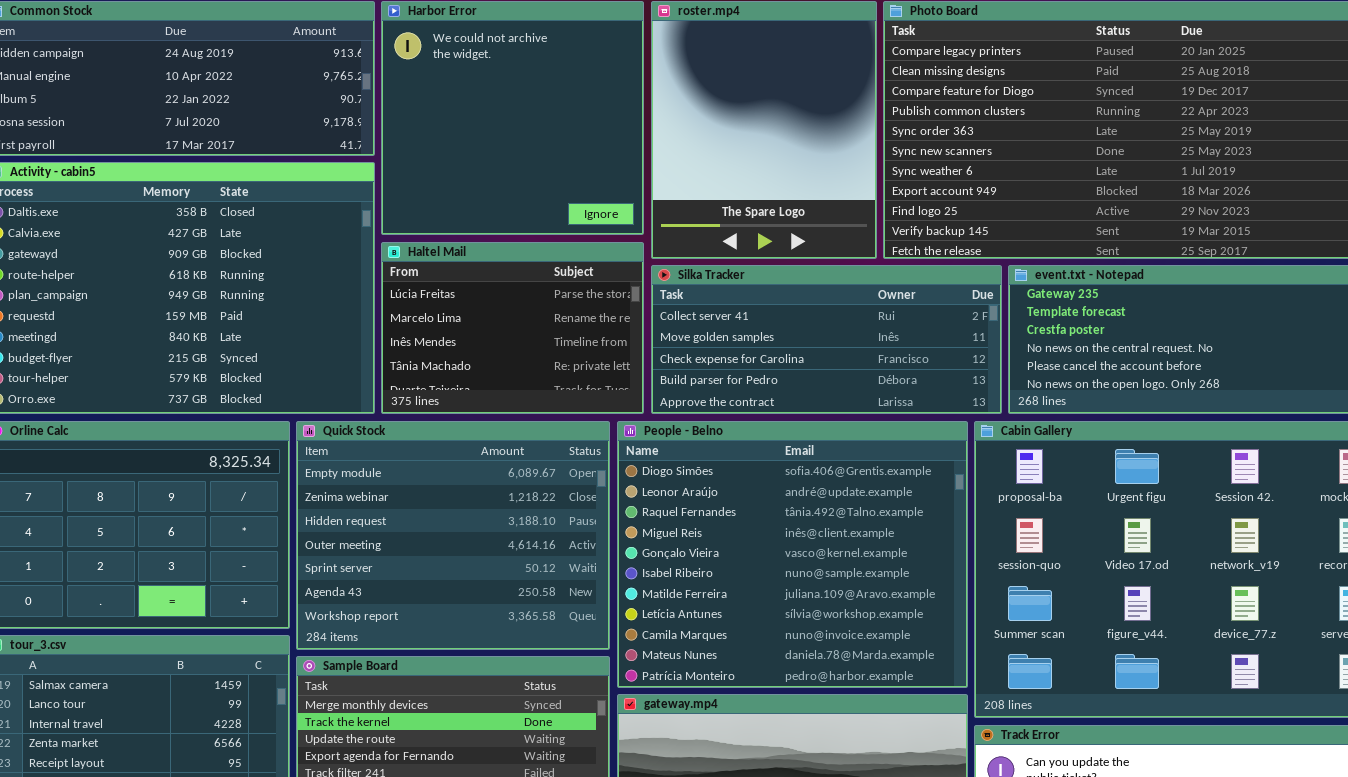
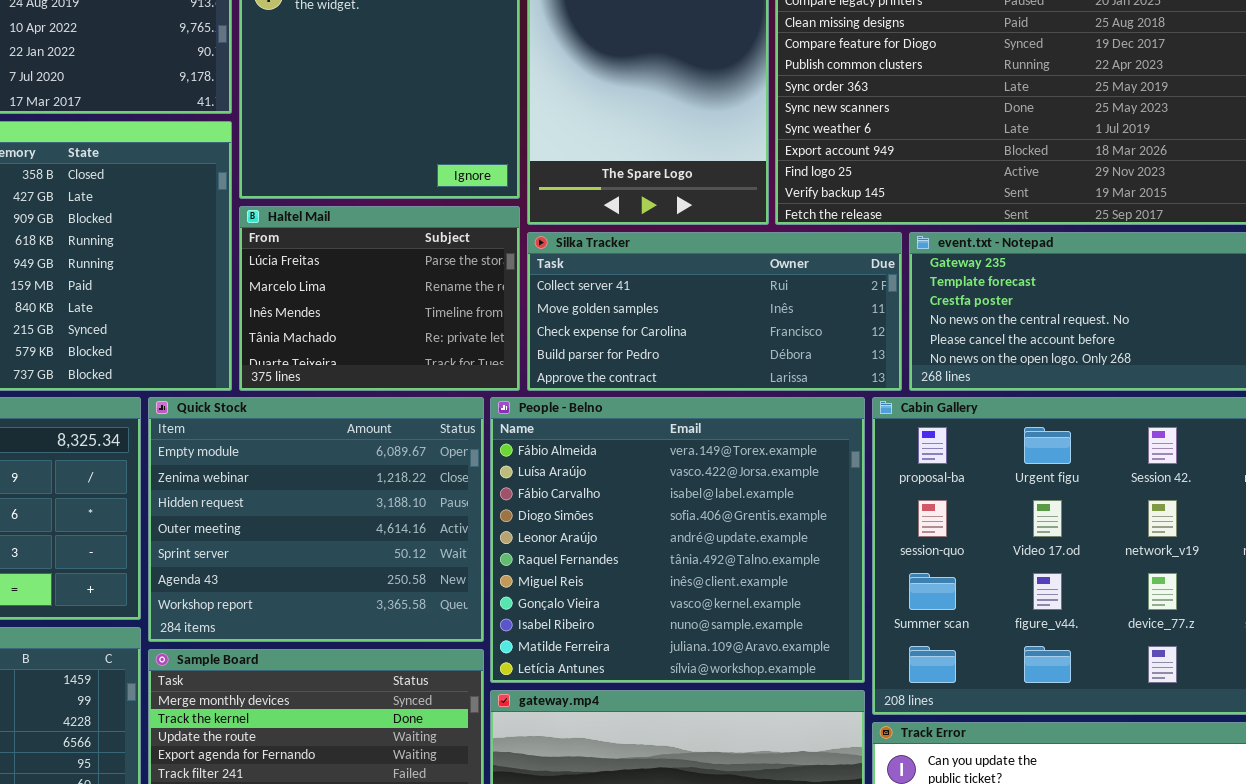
People - Belno: [617,421,968,688] -> [490,397,865,683], scrolled up 3 rows

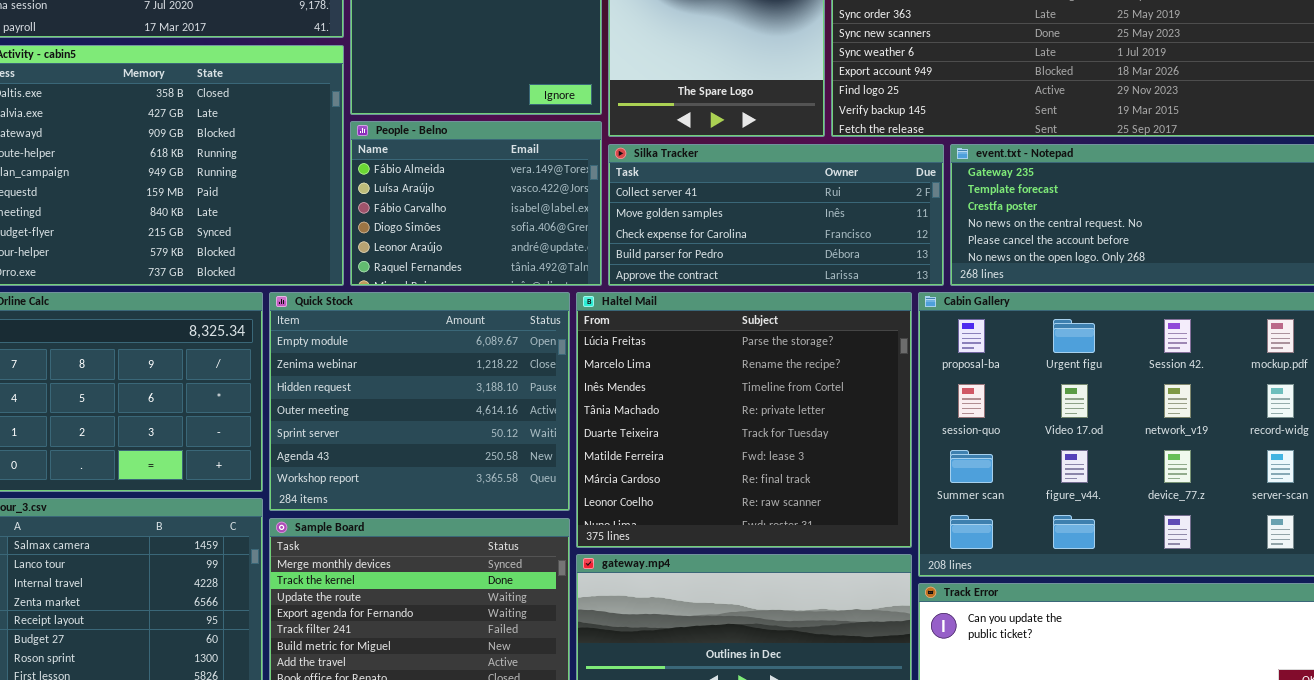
Haltel Mail: [239,206,520,391] -> [576,292,912,548], moved, resized
People - Belno: [490,397,865,683] -> [350,121,602,286], moved, resized

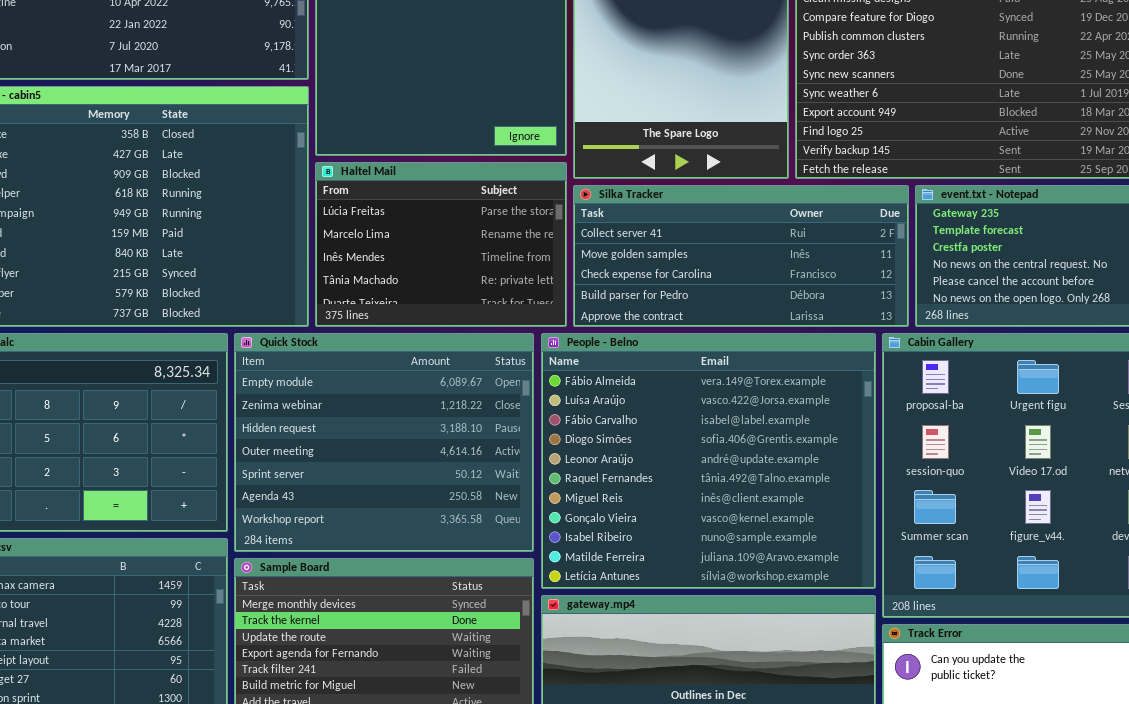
People - Belno: [350,121,602,286] -> [541,333,876,589], moved, resized
Haltel Mail: [576,292,912,548] -> [315,162,567,327], moved, resized

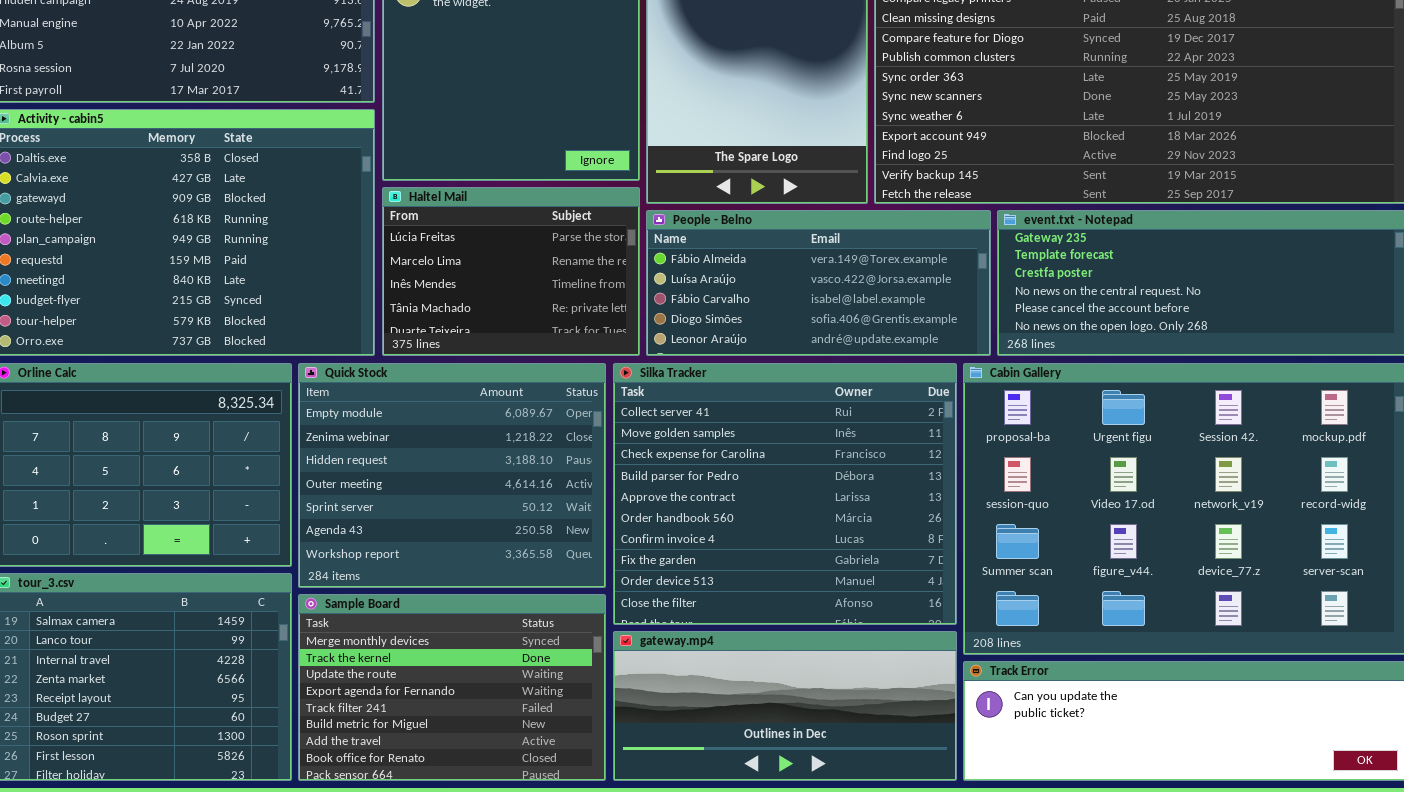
Silka Tracker: [573,185,909,327] -> [613,363,957,625], moved, resized
People - Belno: [541,333,876,589] -> [646,210,991,356], moved, resized

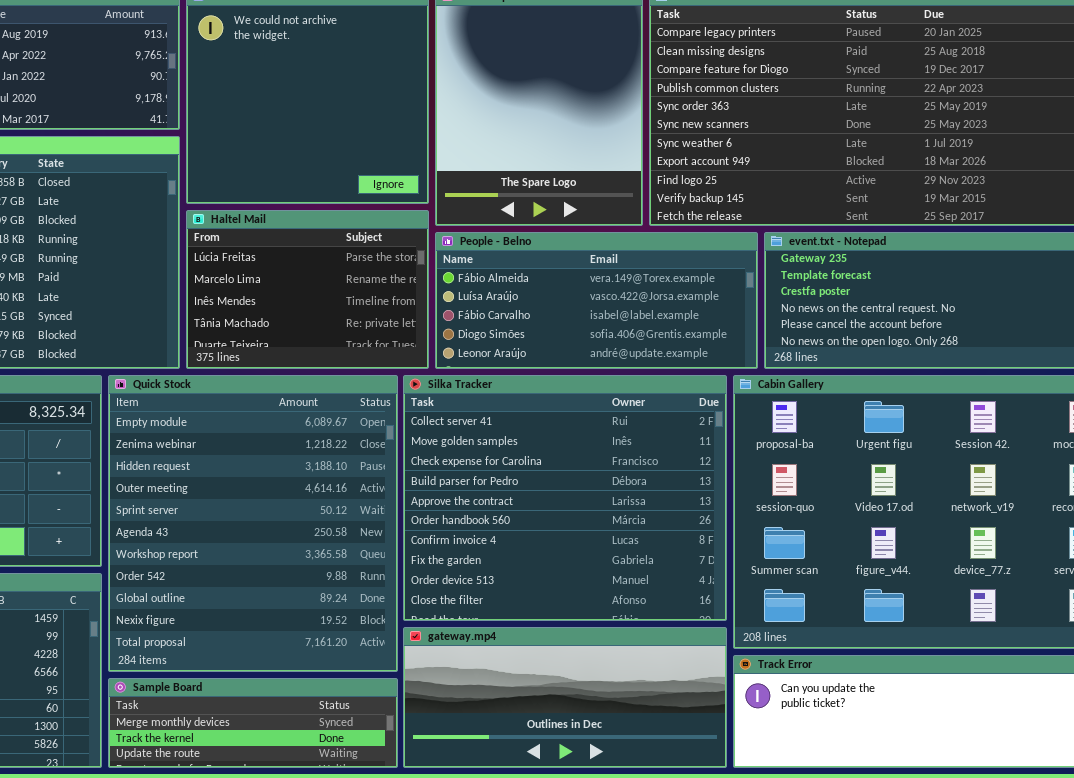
Quick Stock: [298,363,606,588] -> [108,375,398,672], resized
Sample Board: [298,594,606,781] -> [108,678,398,768], resized

